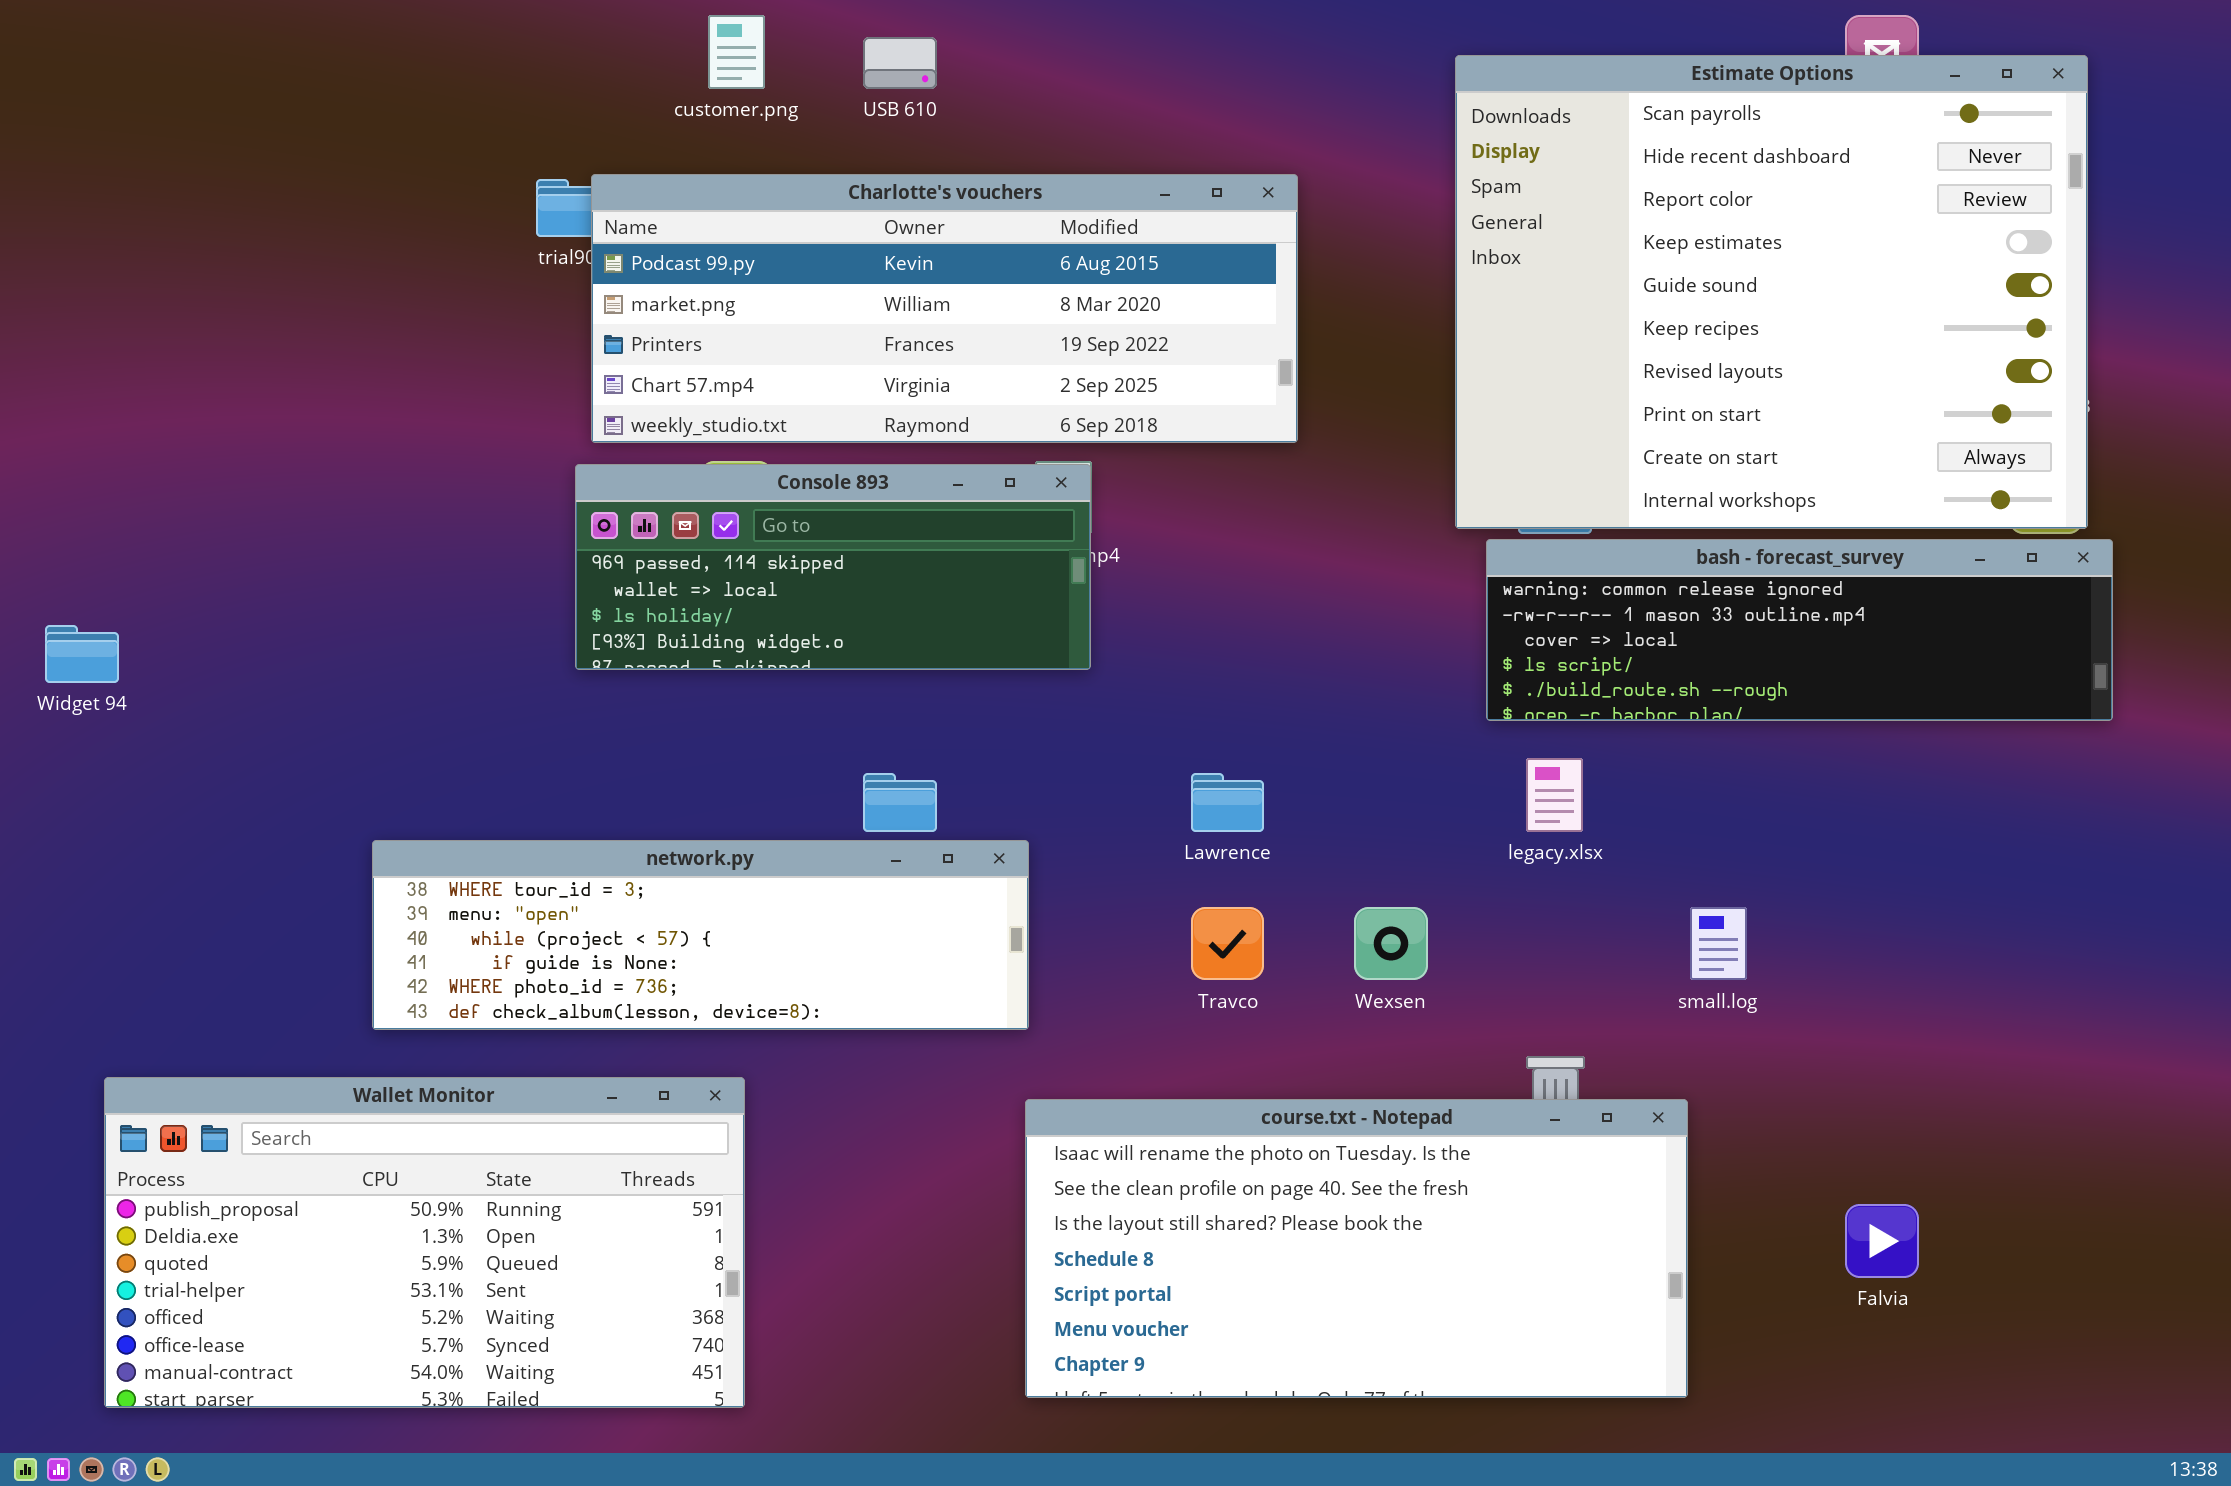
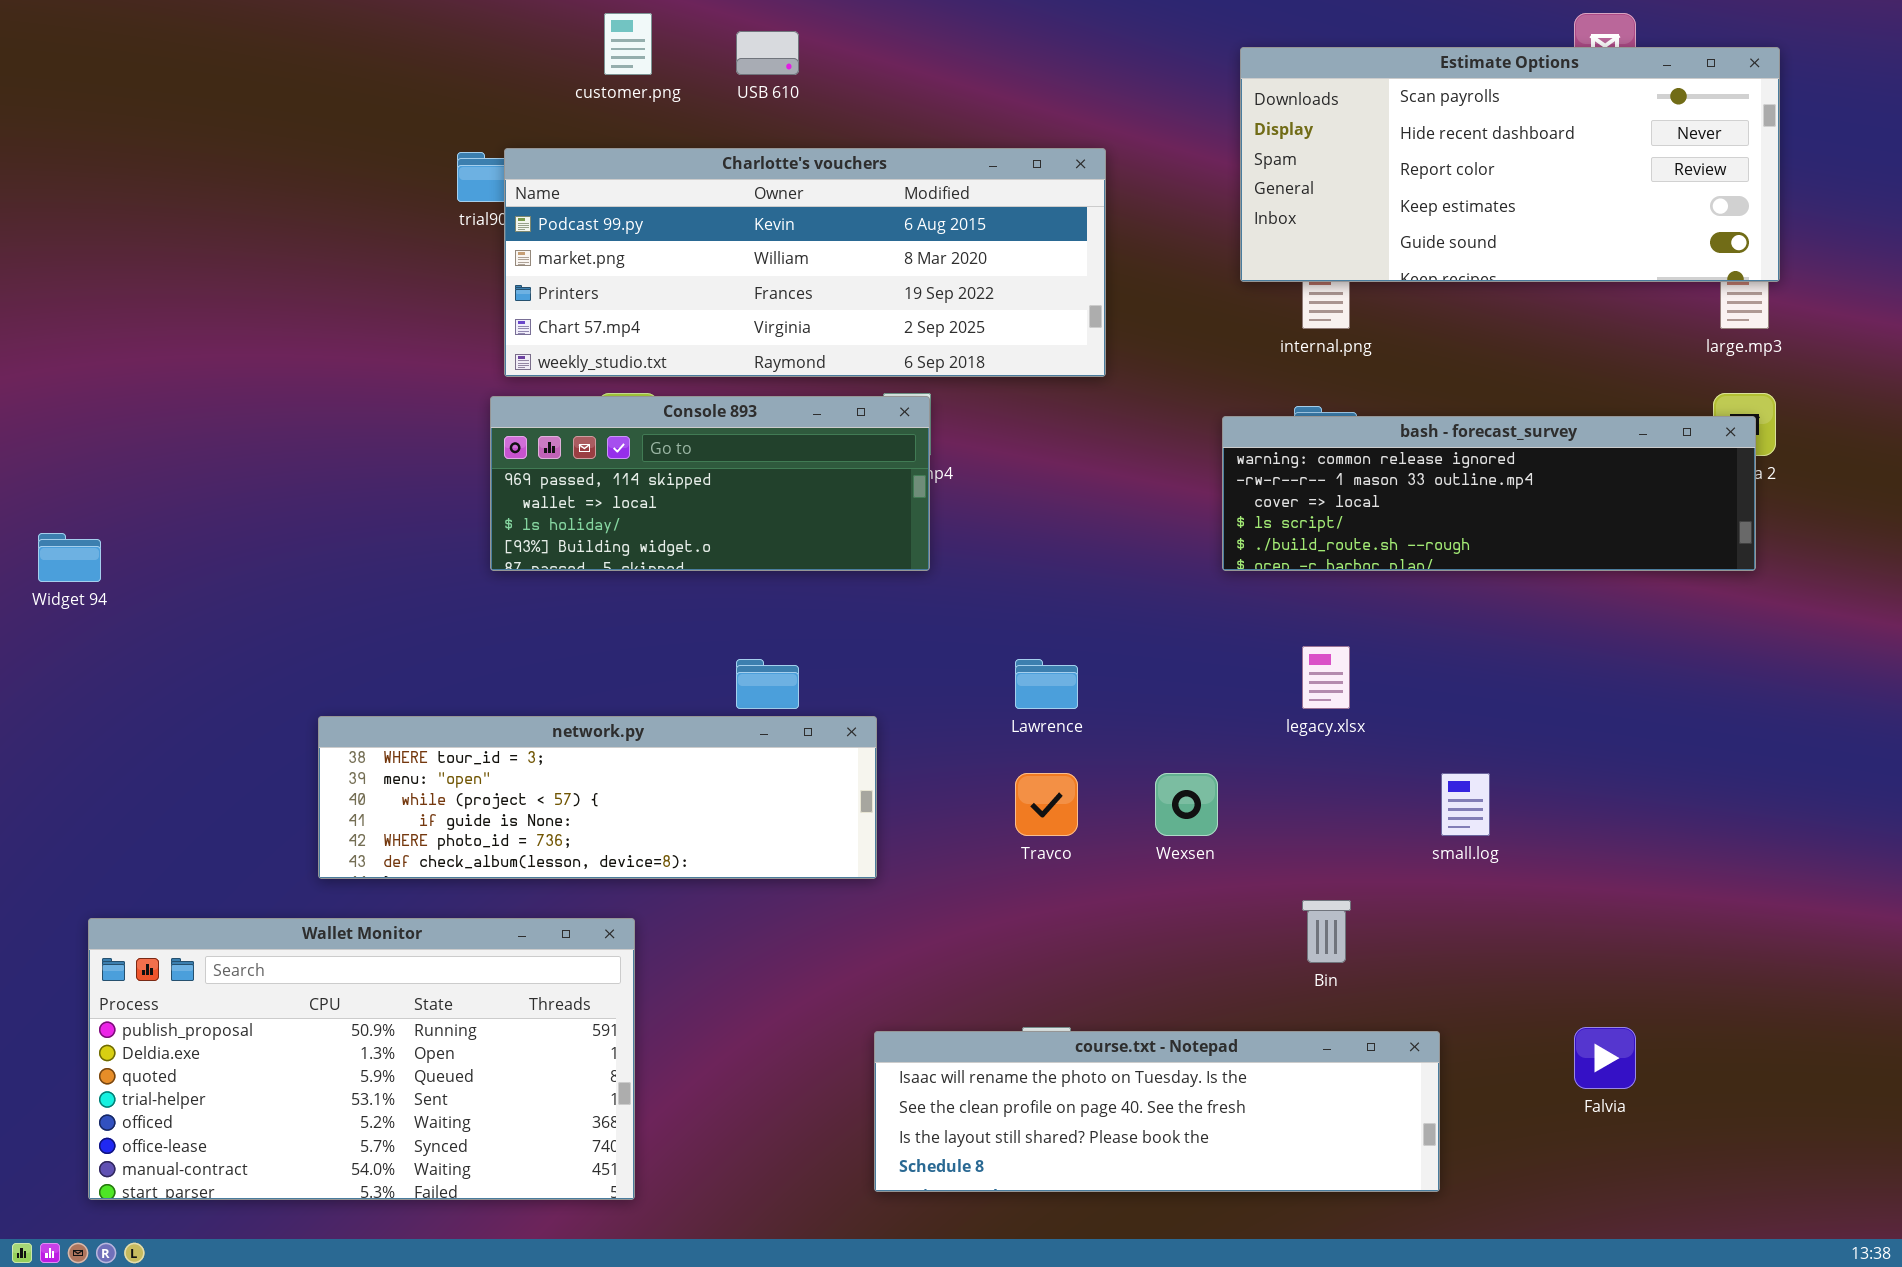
Estimate Options: [1455,55,2088,529] -> [1240,47,1780,282], resized
bash - forecast_survey: [1486,539,2113,721] -> [1222,416,1756,571], moved
course.txt - Notepad: [1025,1099,1688,1398] -> [874,1031,1440,1192], resized

